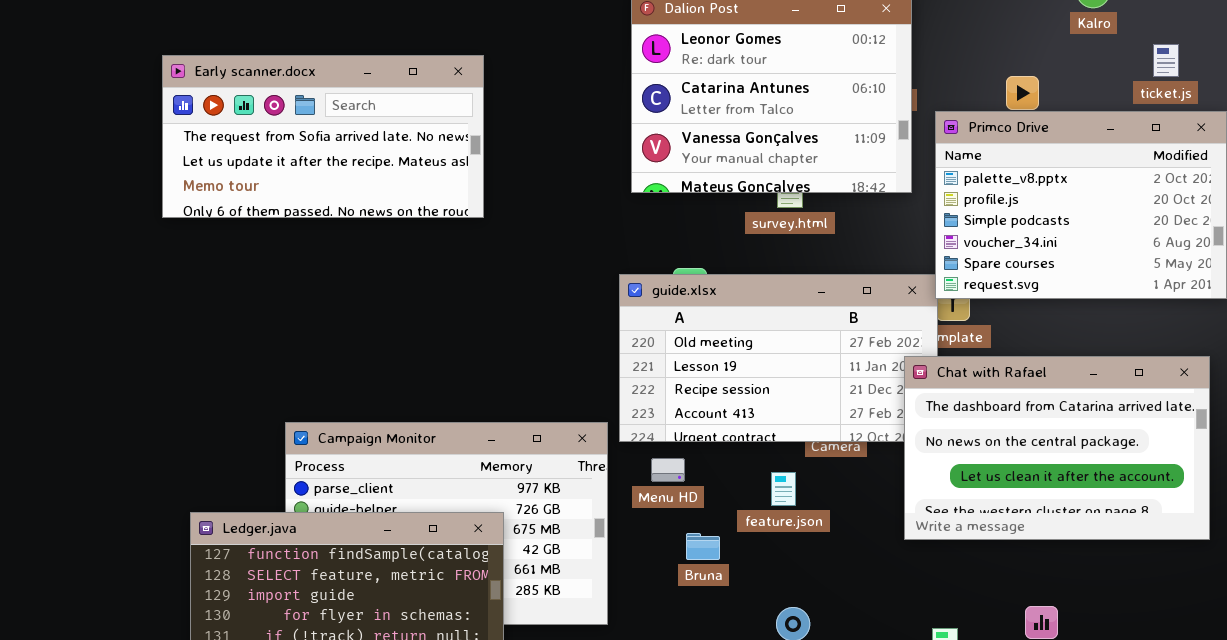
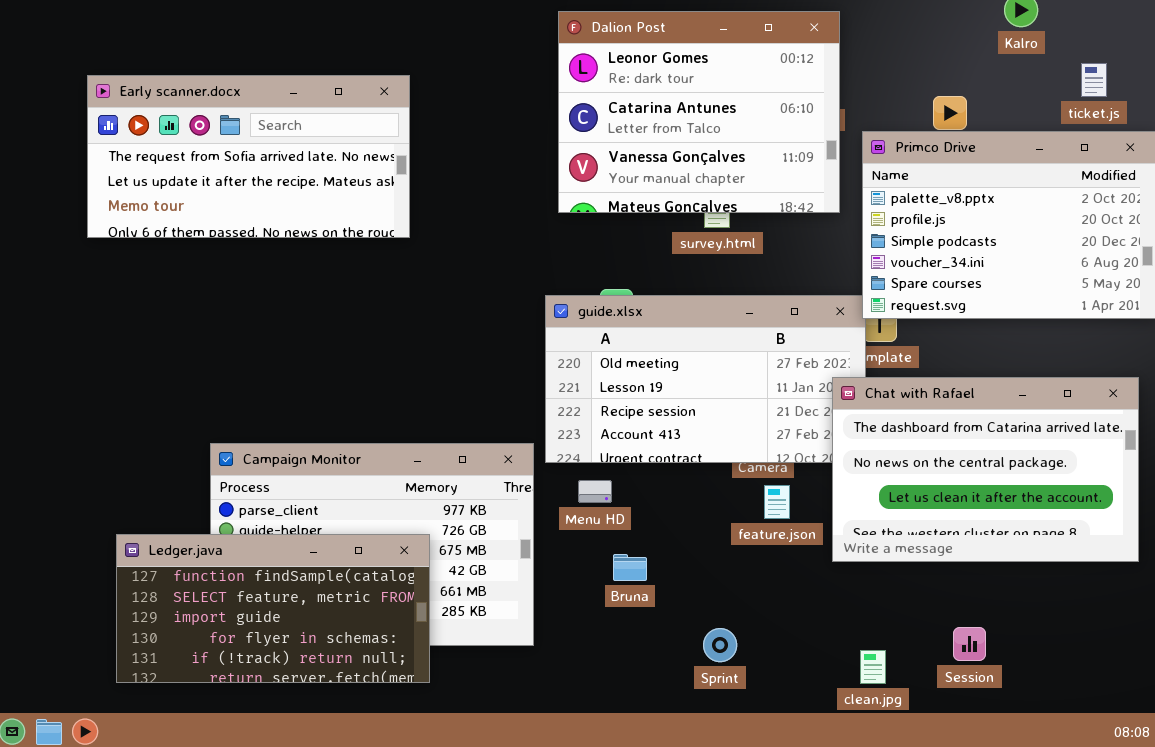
feature.json: [771,472,796,506] -> [764,485,790,519], moved

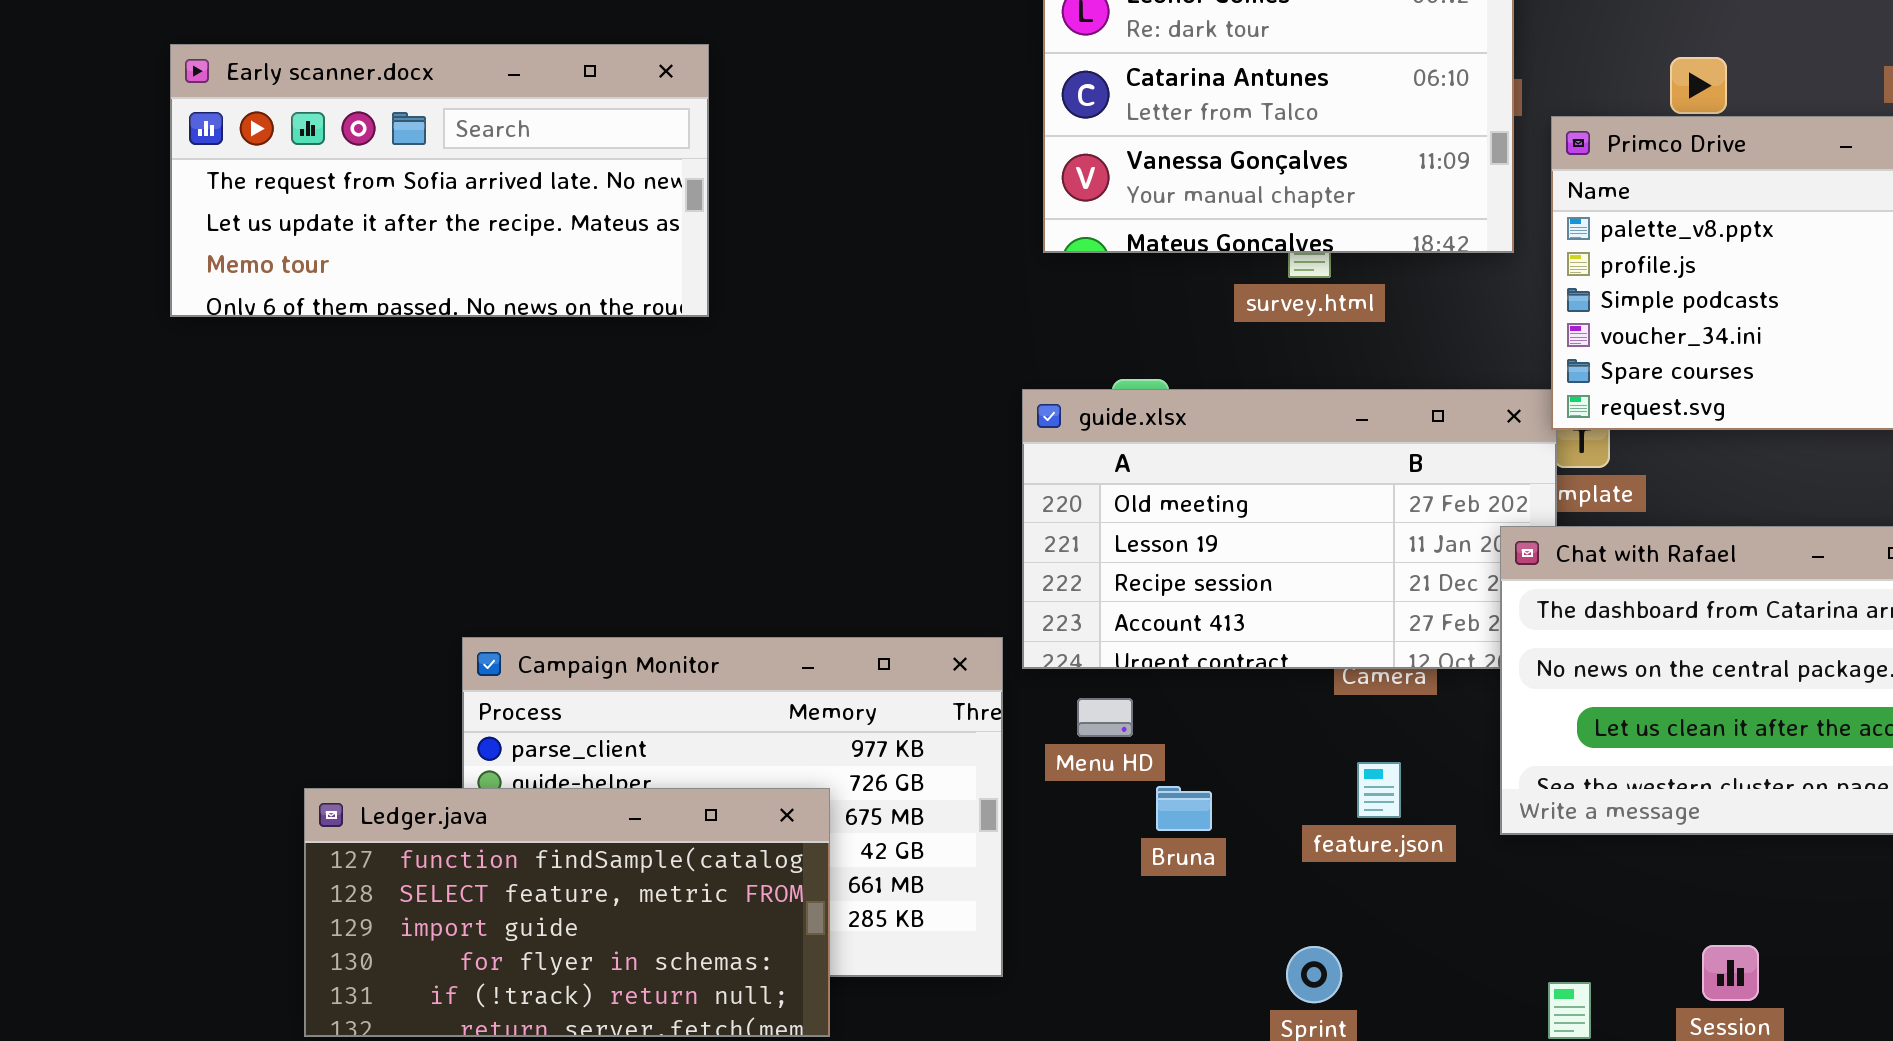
Early scanner.docx: [87,75,410,238] -> [170,44,709,317], moved
feature.json: [764,485,790,519] -> [1357,762,1401,818], moved
Bruna: [613,554,647,581] -> [1156,786,1212,831], moved

